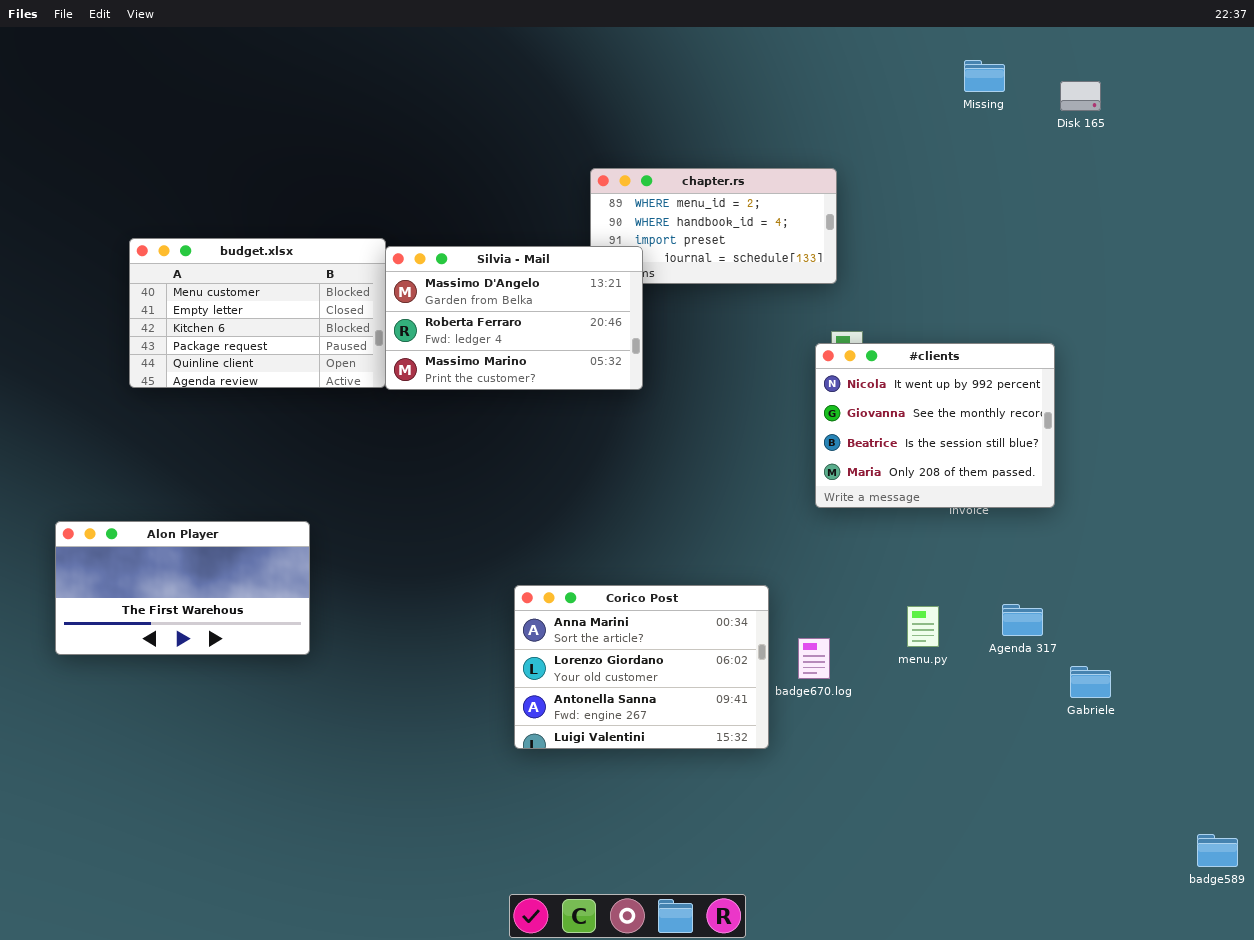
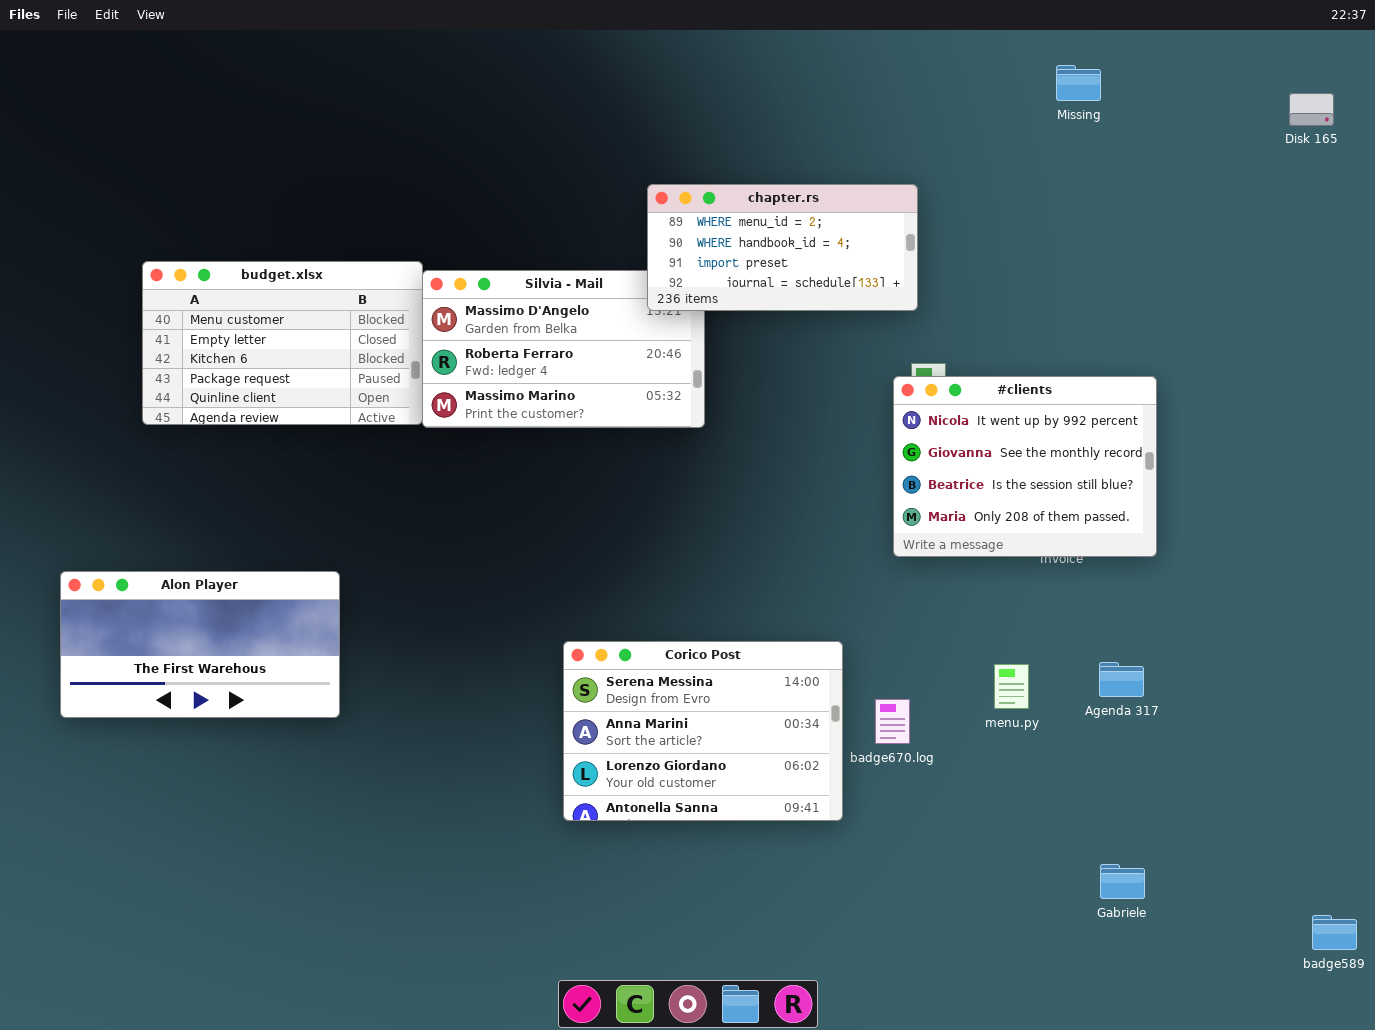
Disk 165: [1060,81,1101,111] -> [1289,93,1334,126], moved
chapter.rs: [590,168,837,284] -> [647,184,918,311], raised
Corico Post: [514,585,769,749] -> [563,641,843,821], scrolled up 1 row
Gabriele: [1070,666,1111,698] -> [1100,864,1145,899], moved

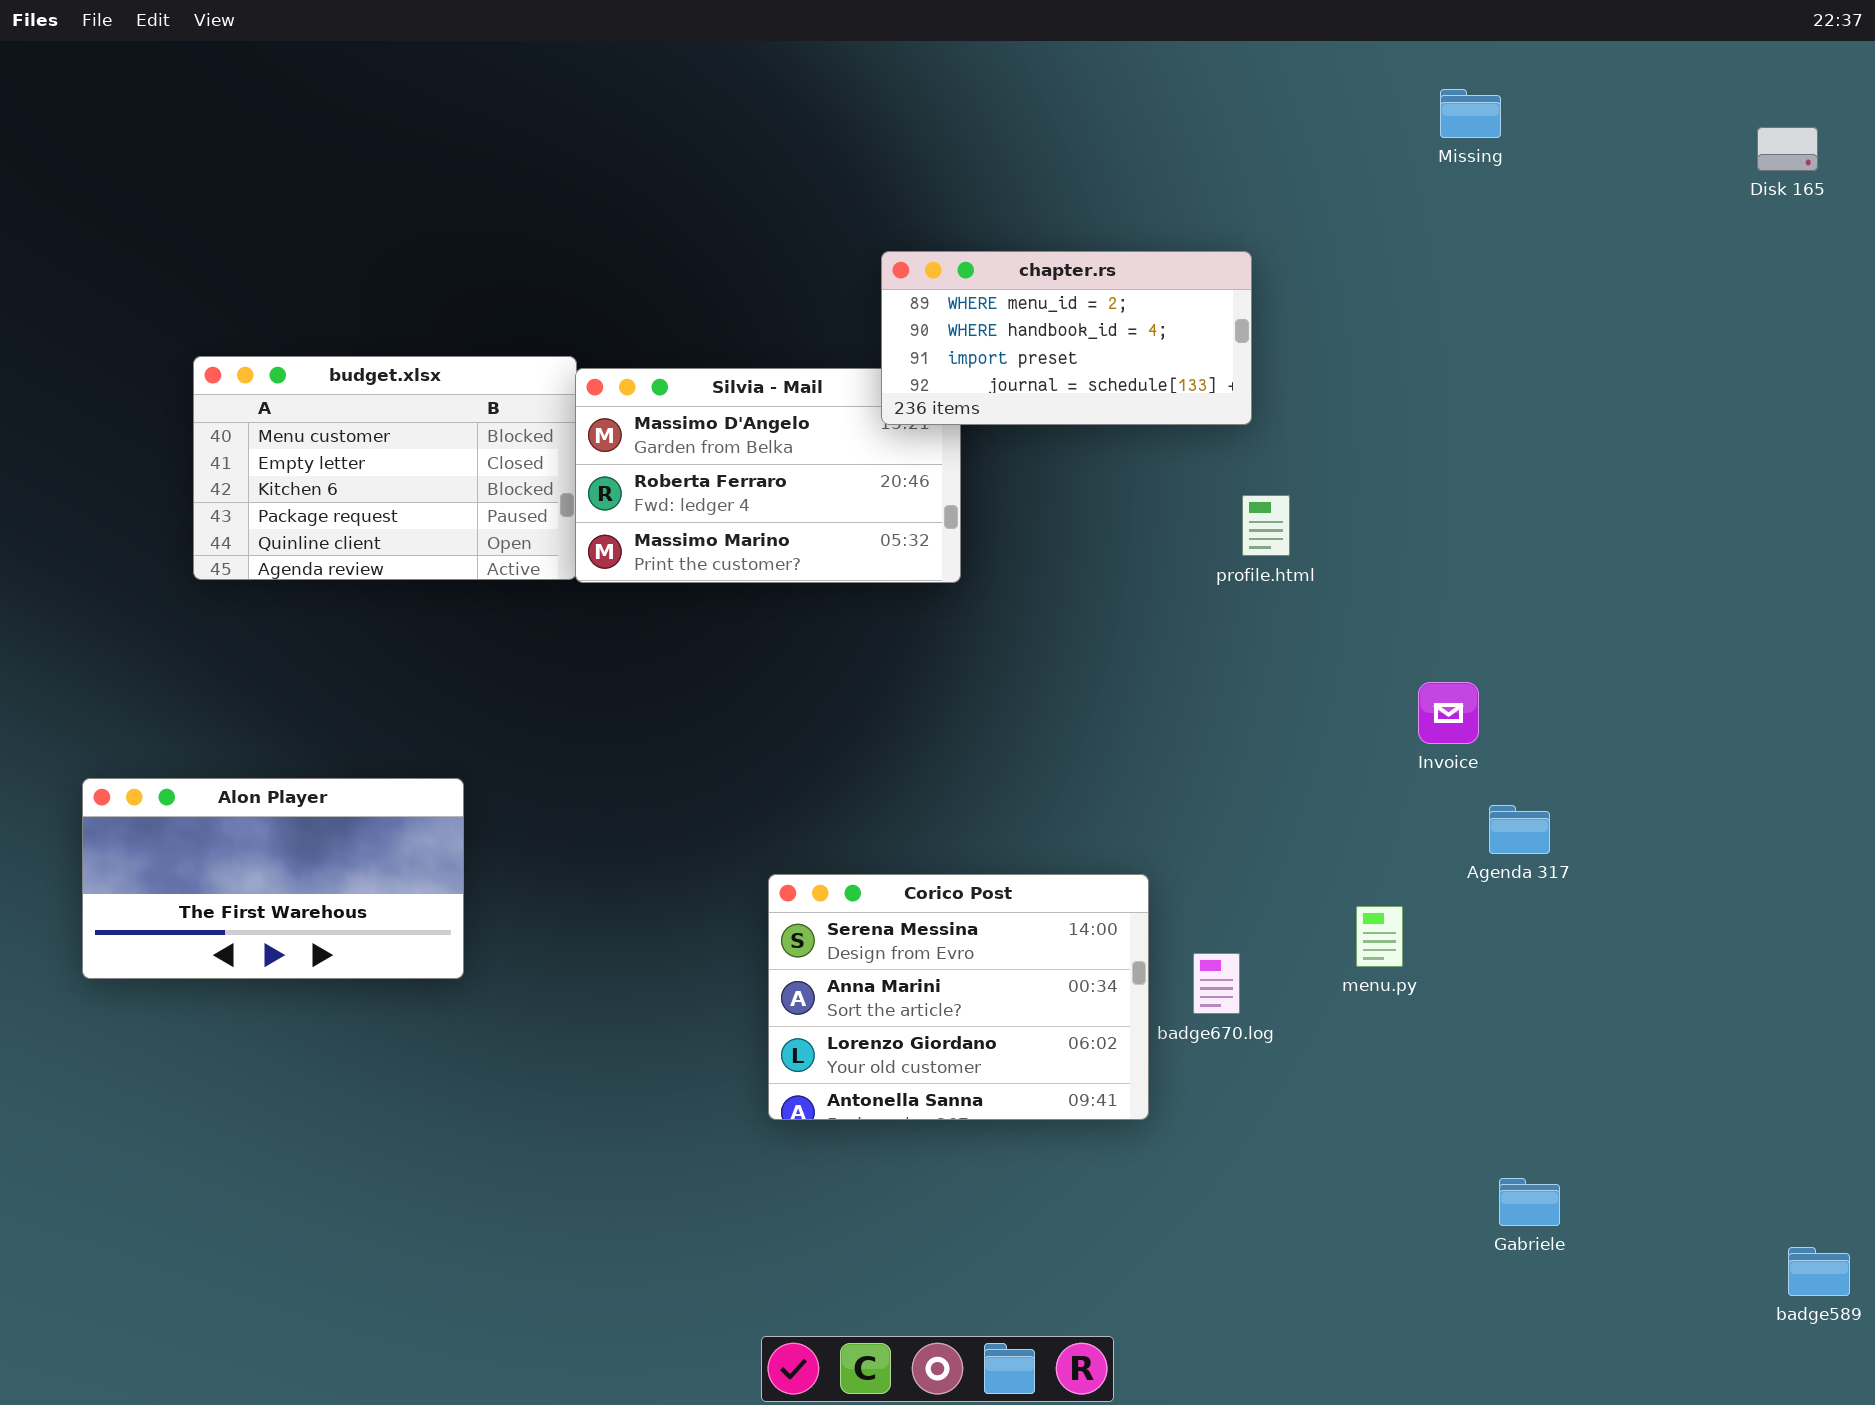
#clients: [893,376,1157,557] -> none, closed
Agenda 317: [1099,662,1144,697] -> [1489,805,1550,854], moved

